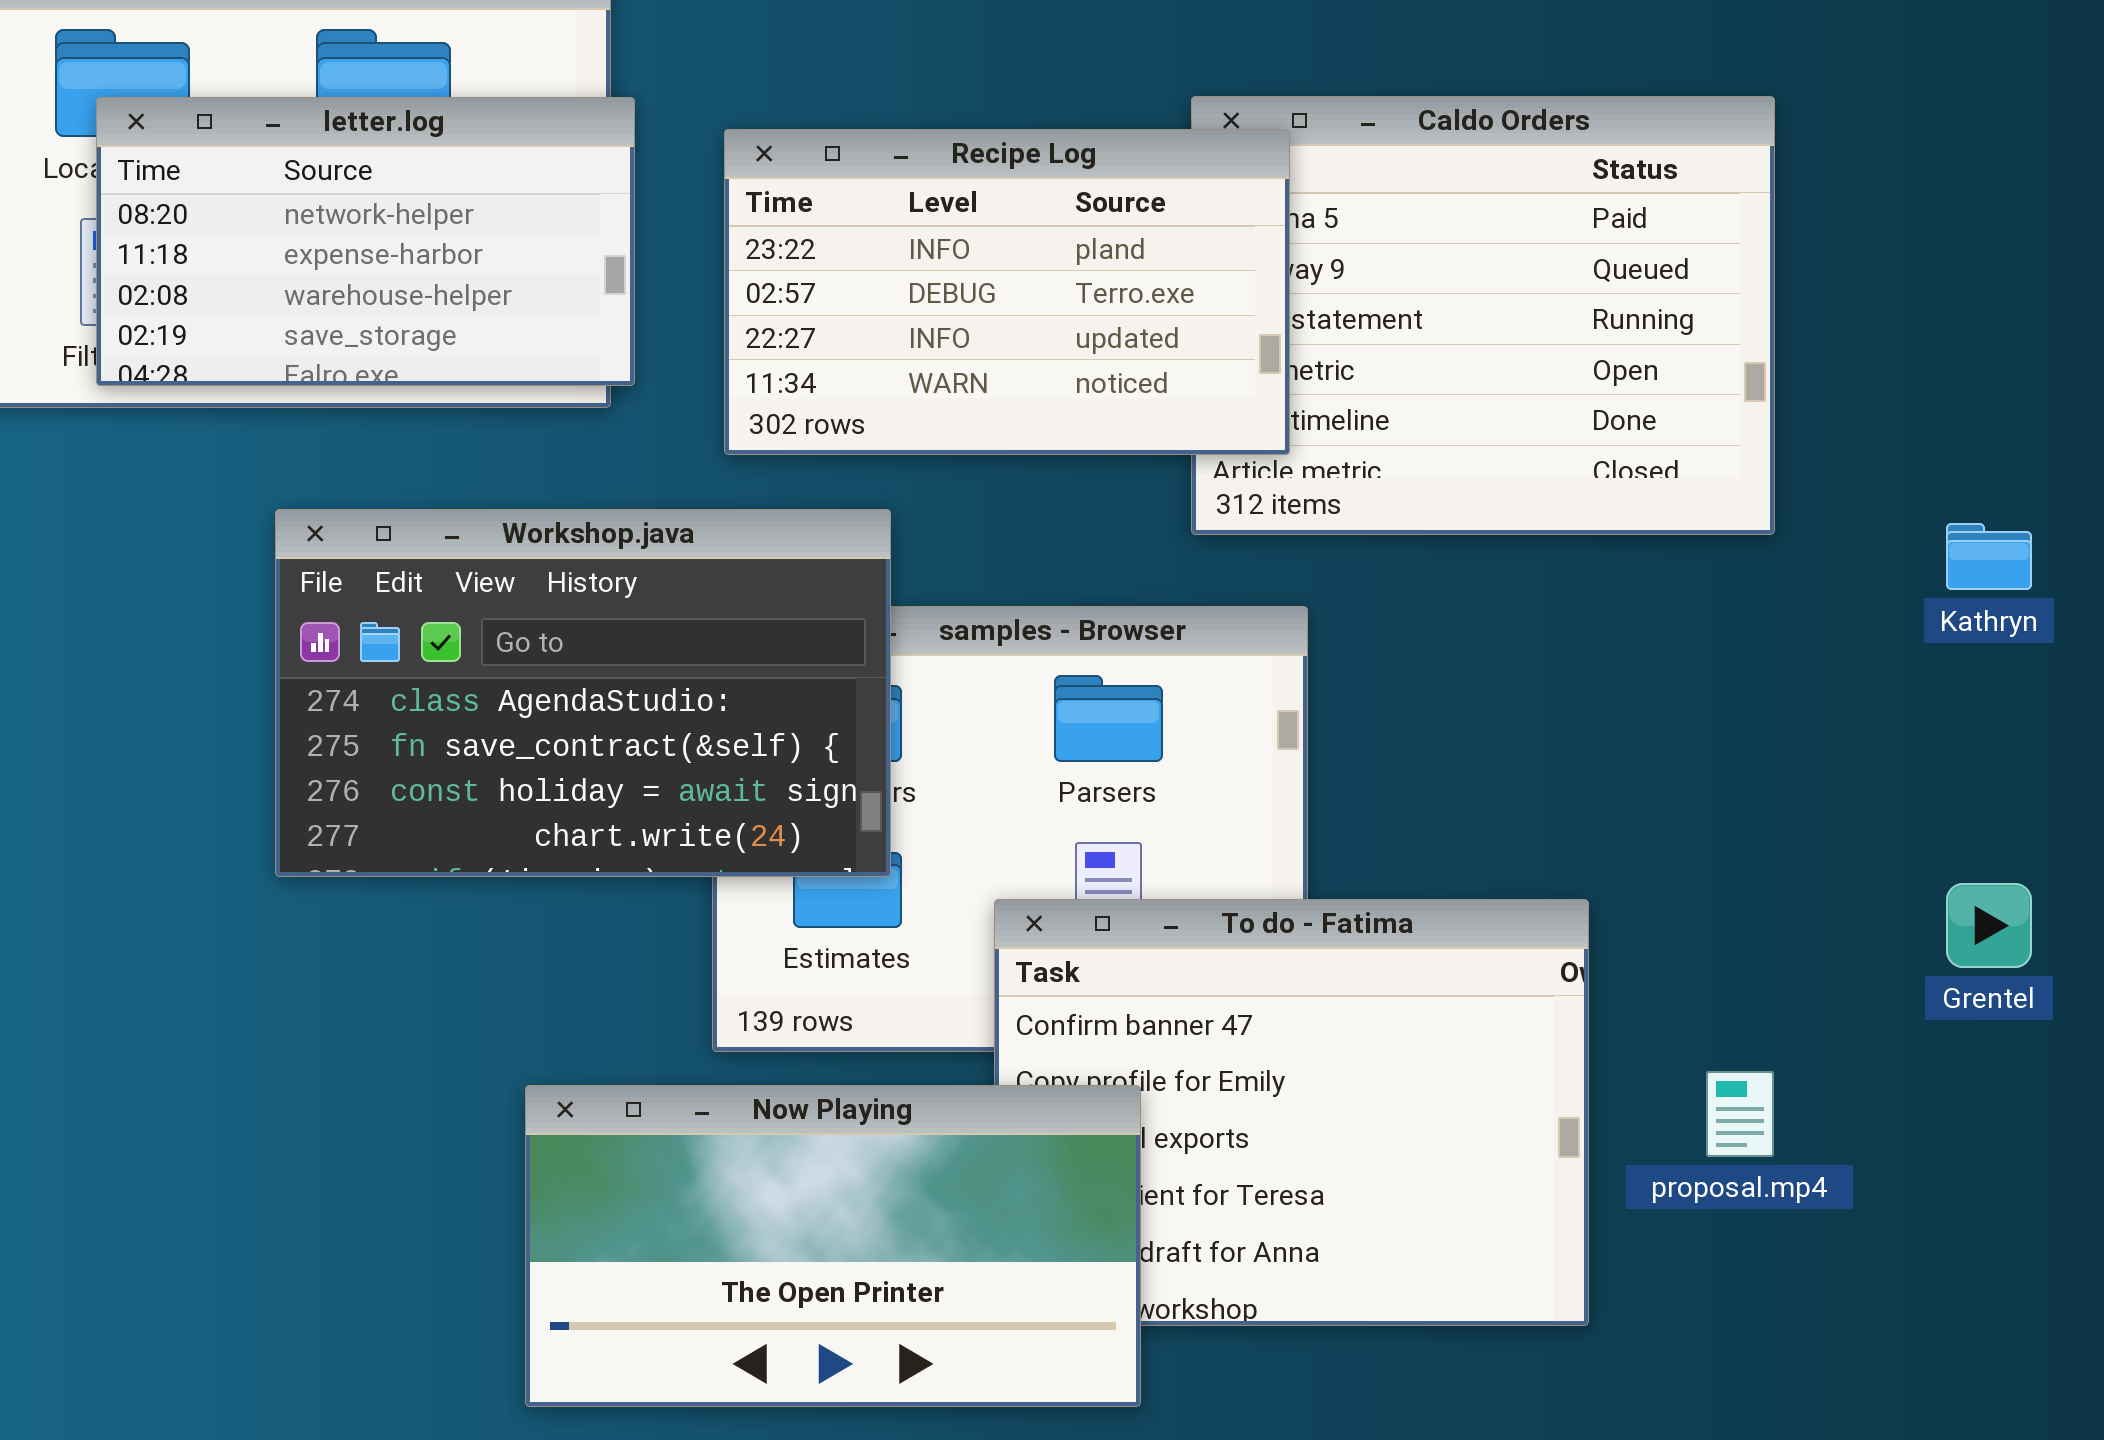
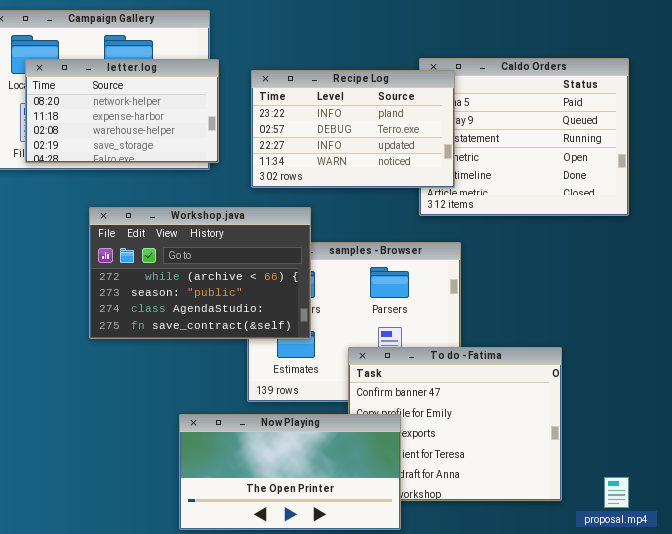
Workshop.java: [275,509,891,877] -> [89,207,311,339], scrolled up 2 rows
proposal.mp4: [1706,1071,1774,1157] -> [604,477,629,508], moved

